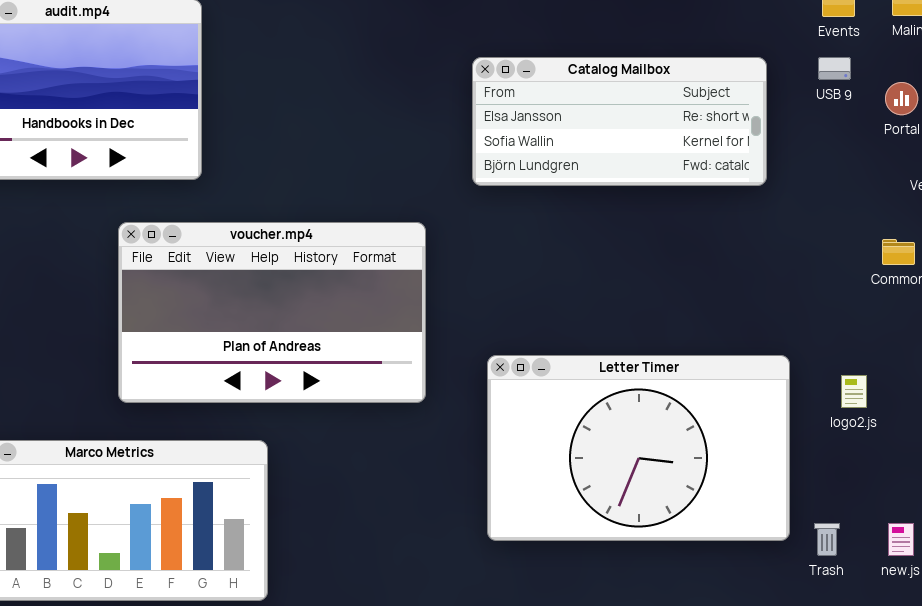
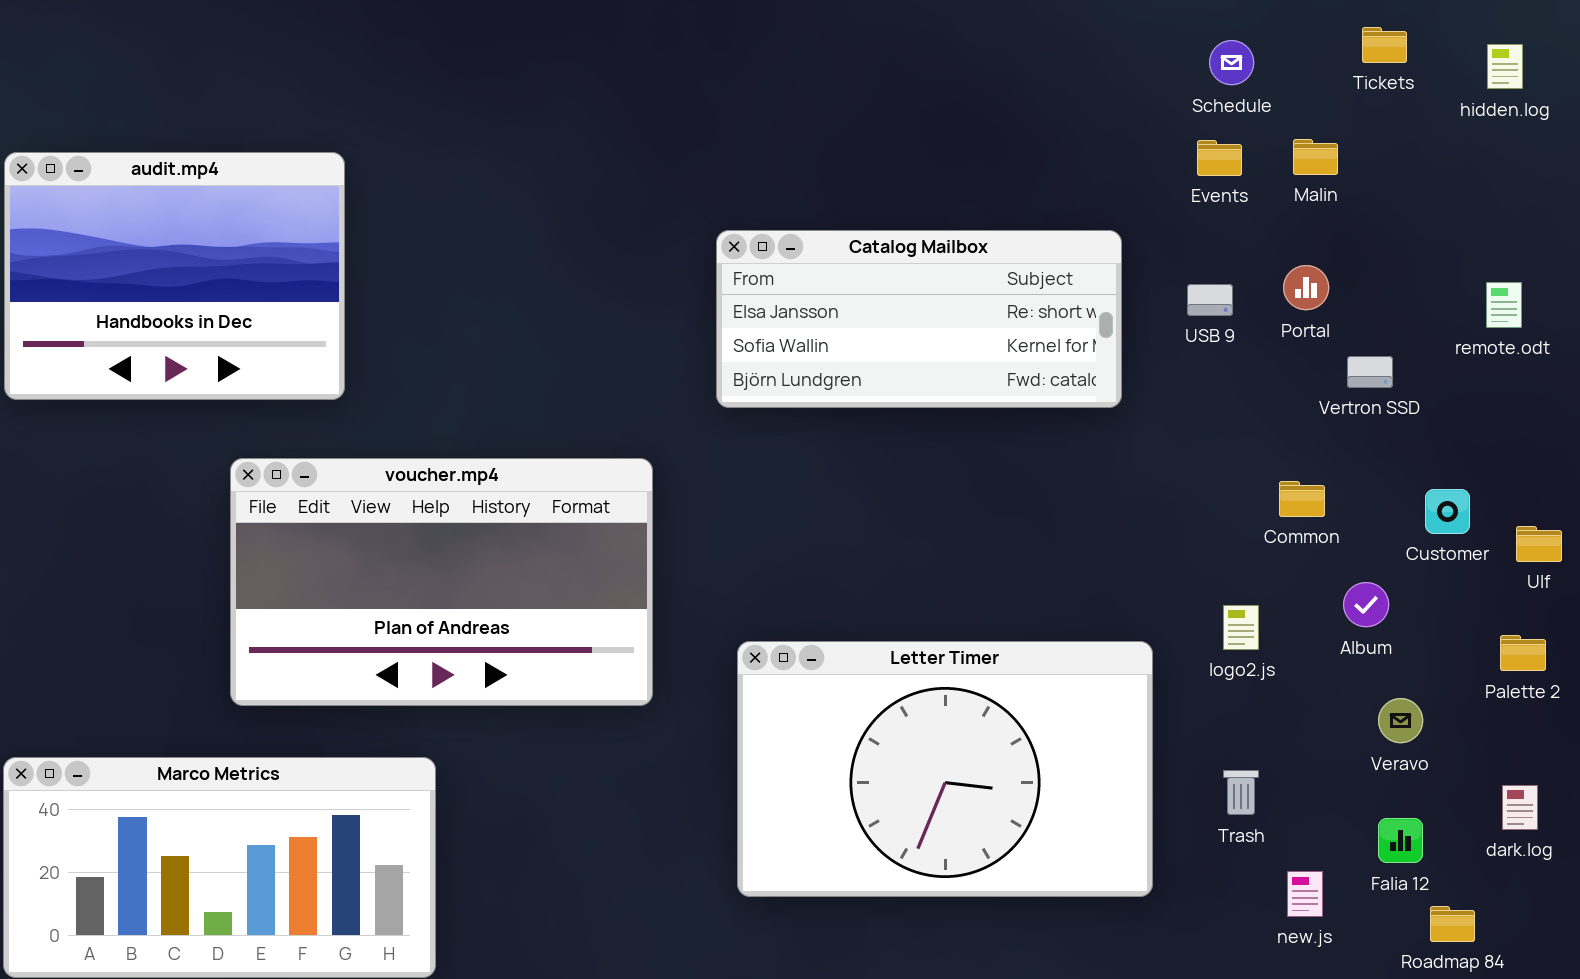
USB 9: [818,57,851,80] -> [1187,284,1233,316], moved
logo2.js: [841,375,867,408] -> [1223,605,1259,650], moved
Trash: [814,523,840,556] -> [1223,770,1259,815], moved

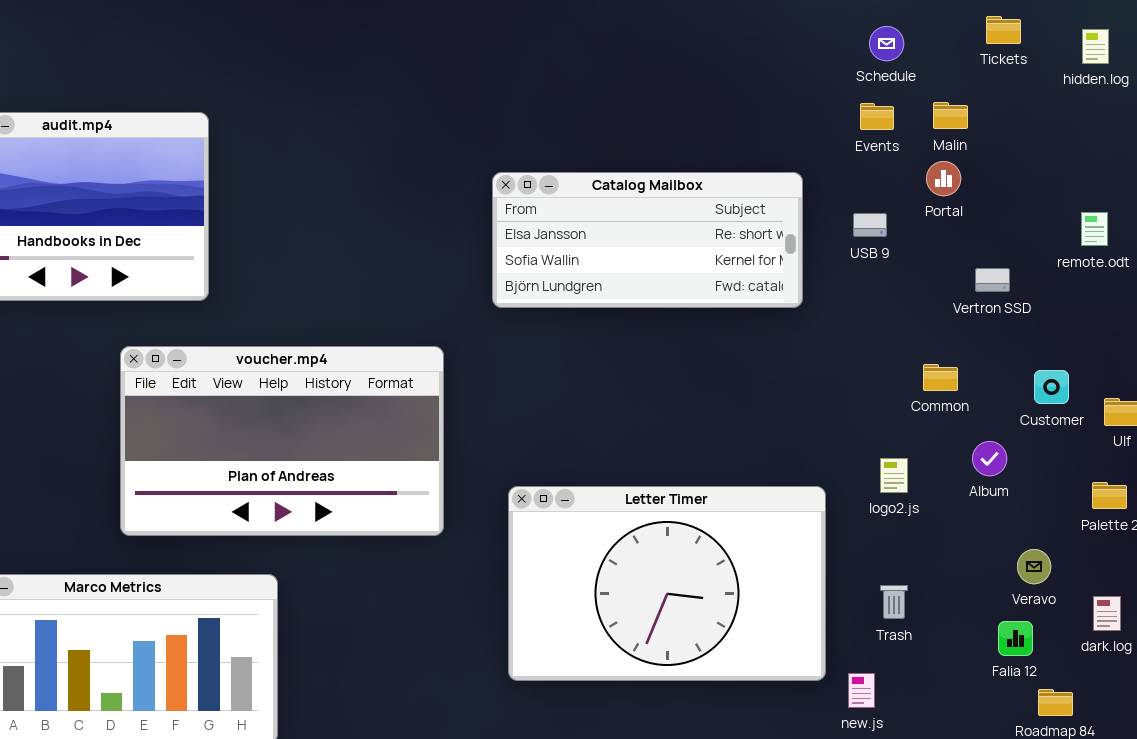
Portal: [1283,265,1329,310] -> [926,161,961,196], moved
Veravo: [1378,698,1423,743] -> [1017,549,1051,584], moved
new.js: [1287,871,1323,917] -> [848,673,875,708], moved

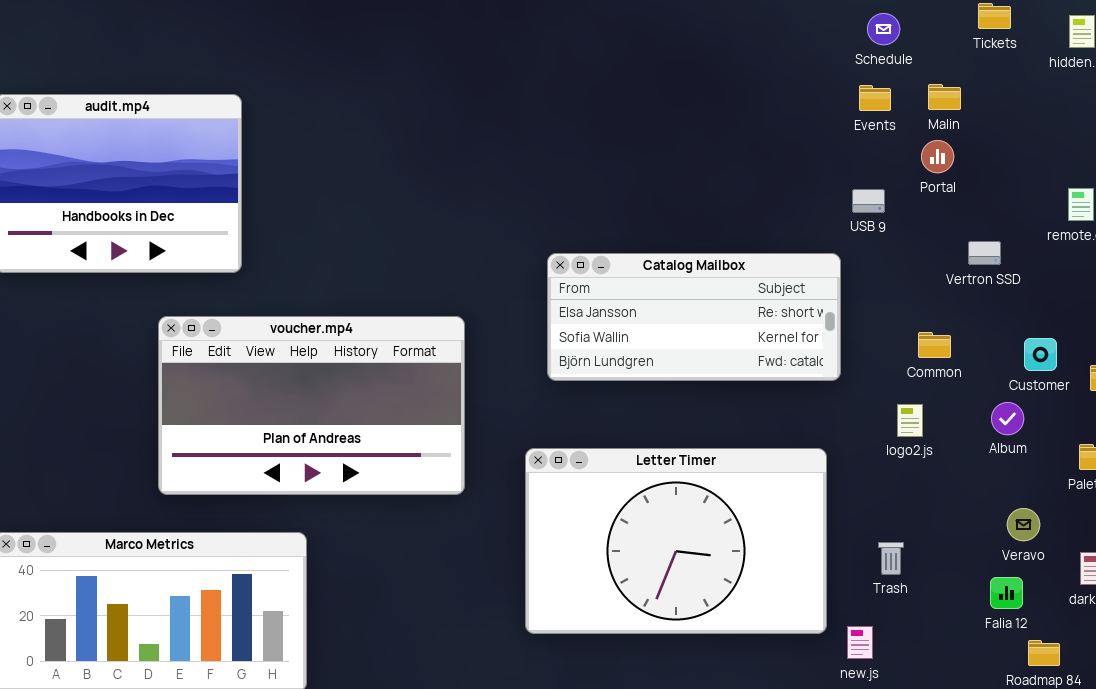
Catalog Mailbox: [492,172,803,308] -> [547,253,841,381], moved
Album: [972,441,1007,476] -> [991,402,1024,435], moved
logo2.js: [880,458,908,493] -> [897,404,923,437], moved

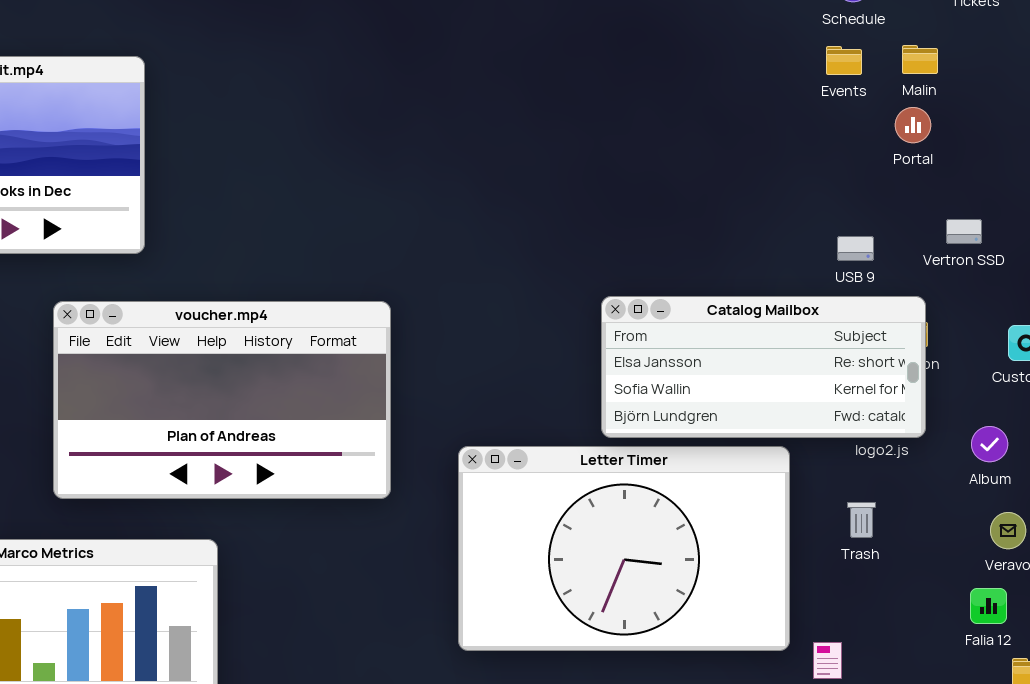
USB 9: [852,189,885,213] -> [837,236,874,261], moved
Catalog Mailbox: [547,253,841,381] -> [601,296,926,438], moved
Album: [991,402,1024,435] -> [971,426,1008,462], moved
Trash: [878,542,904,575] -> [847,502,876,538], moved

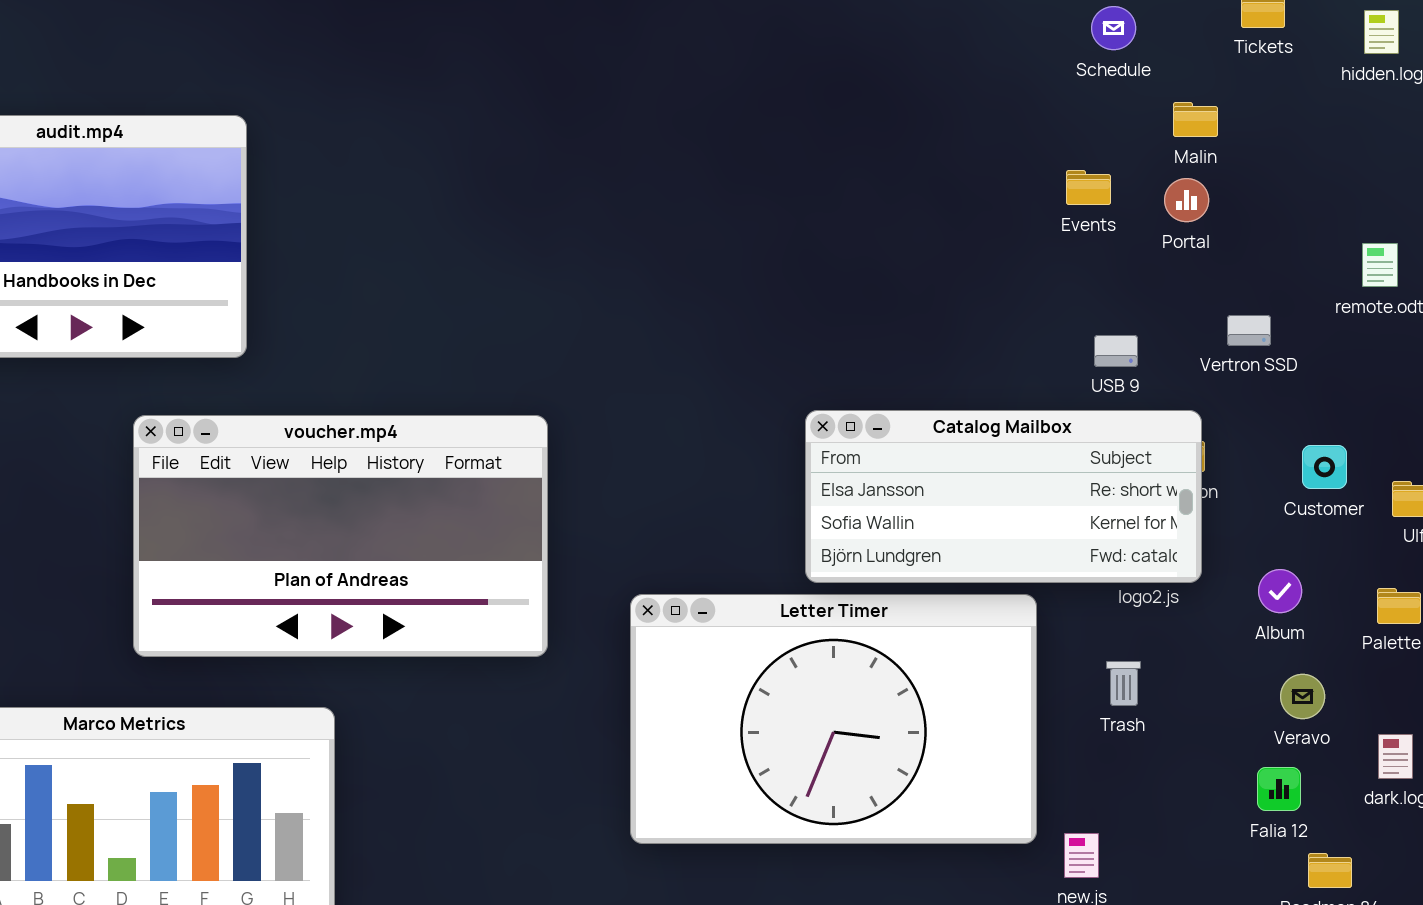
Events: [826,46,862,75] -> [1066,170,1111,205], moved

